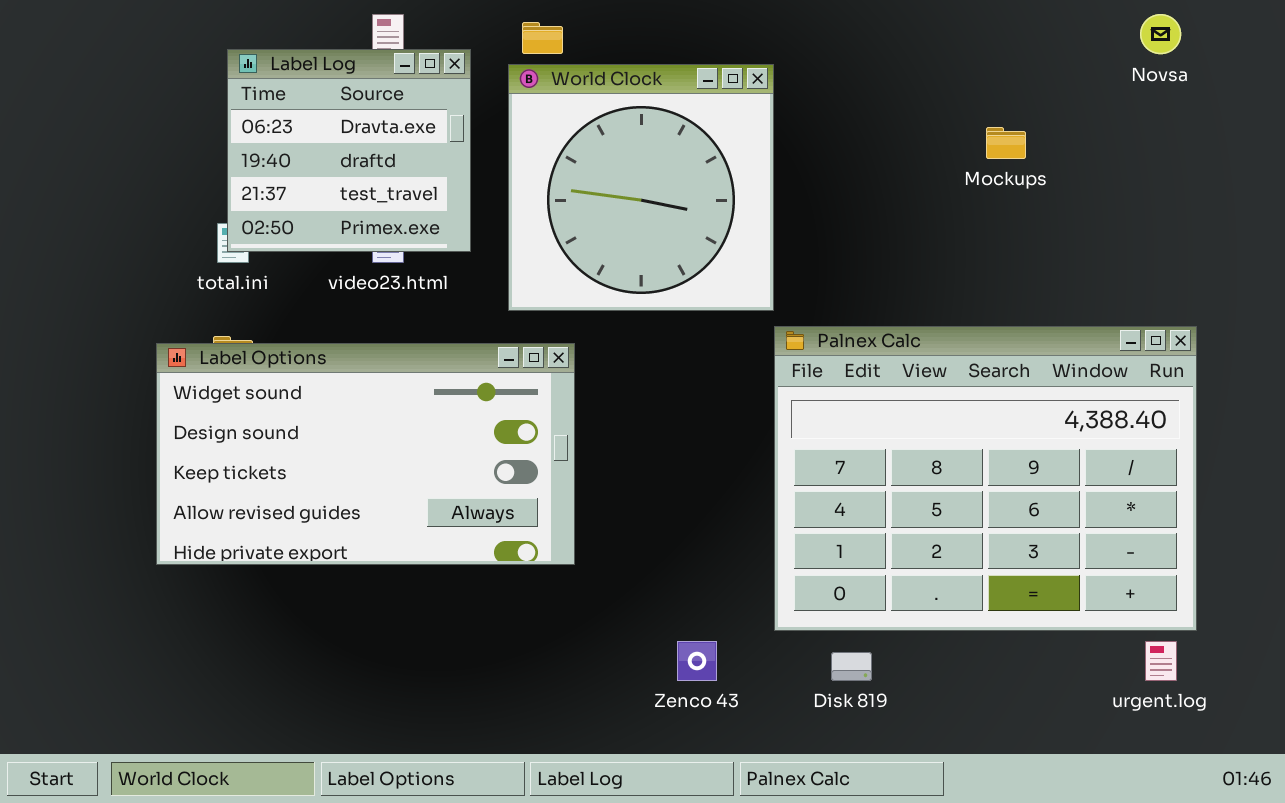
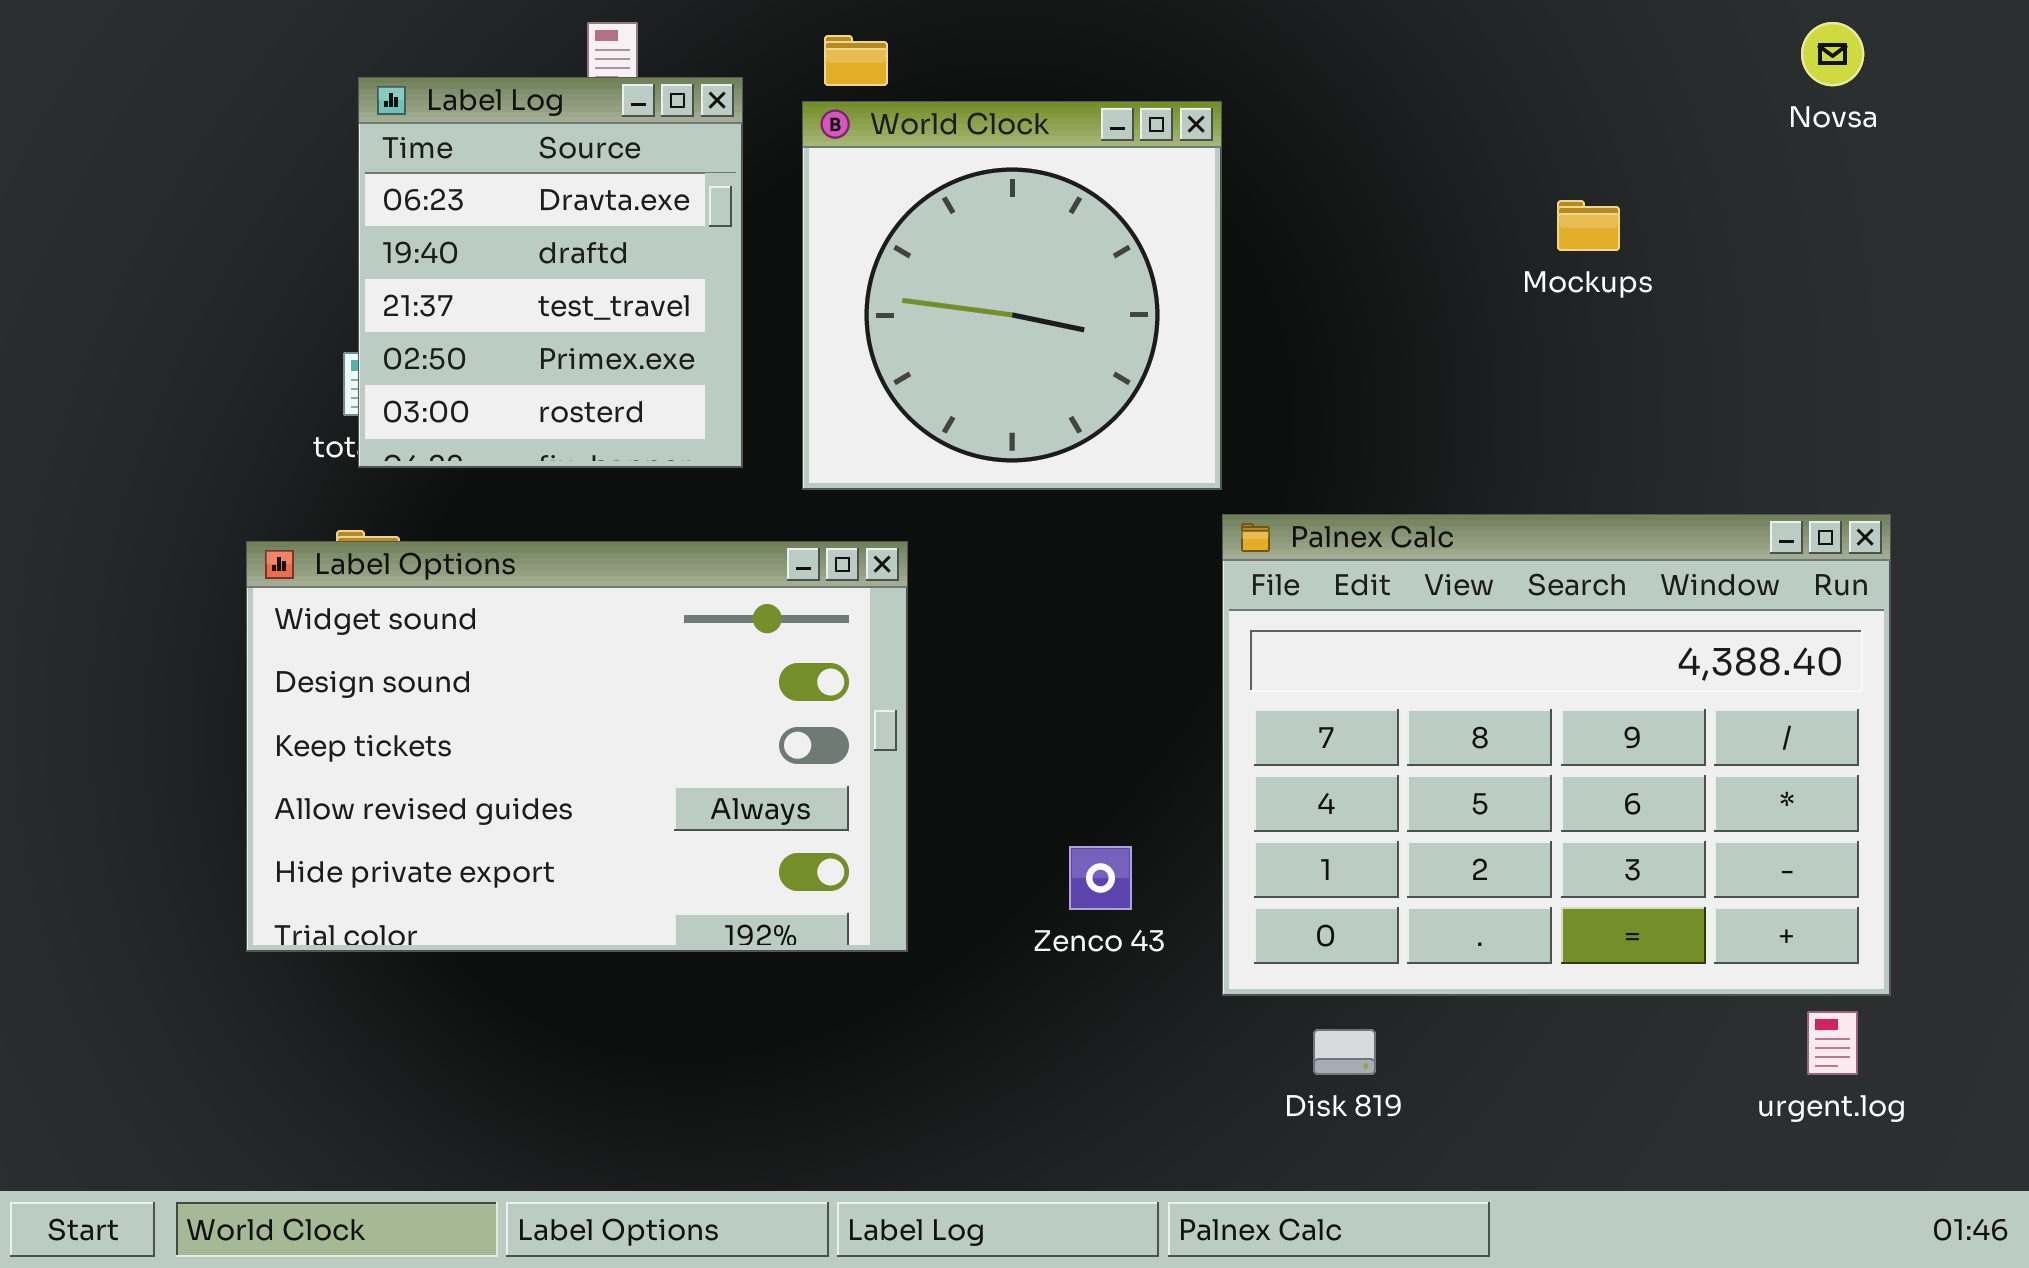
Label Log: [227,49,471,252] -> [358,77,743,468], resized
Label Options: [156,343,575,565] -> [246,541,908,952], resized
Zenco 43: [677,641,717,681] -> [1069,846,1132,910], moved

